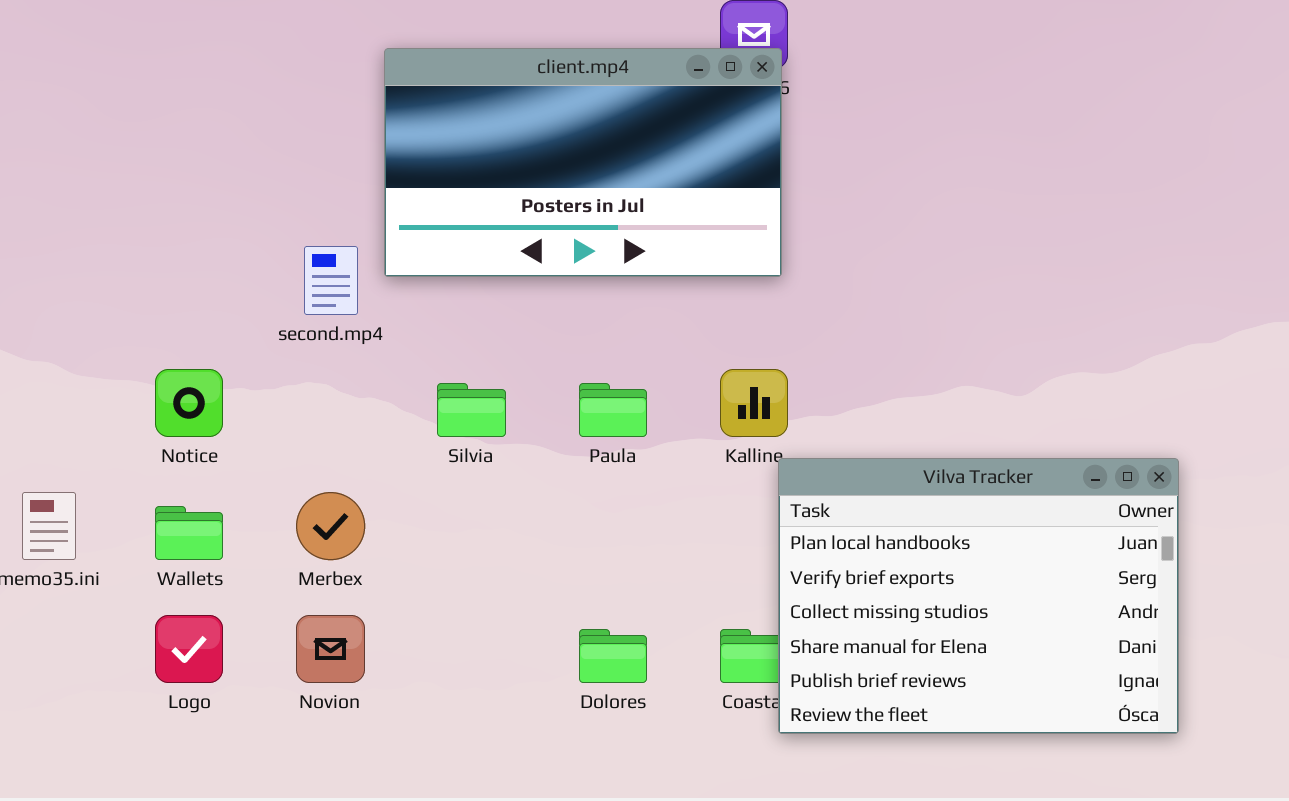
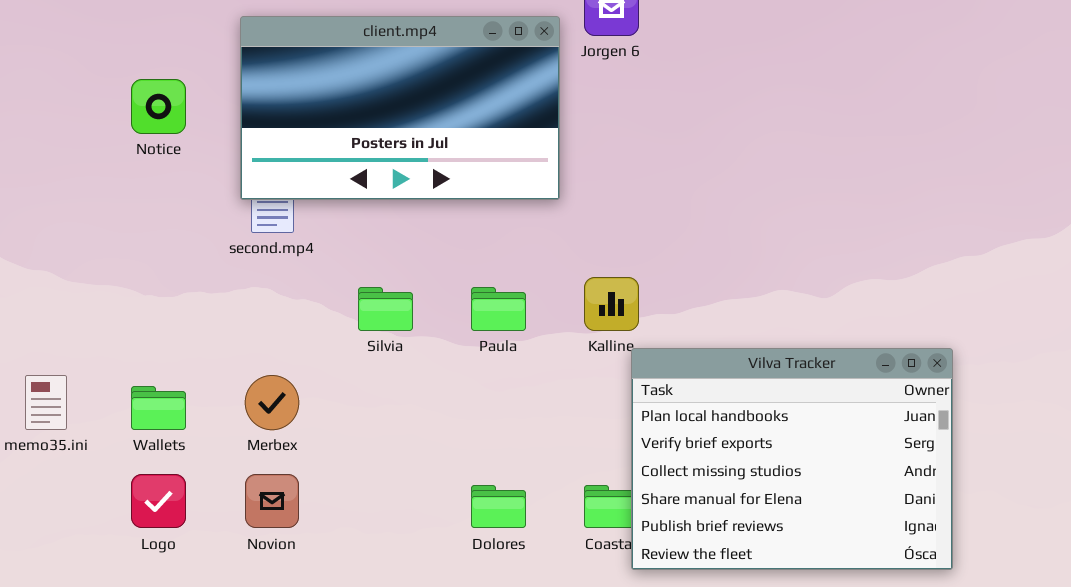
client.mp4: [384,48,782,277] -> [240,16,560,200], moved
Notice: [155,369,223,437] -> [131,79,186,134], moved

